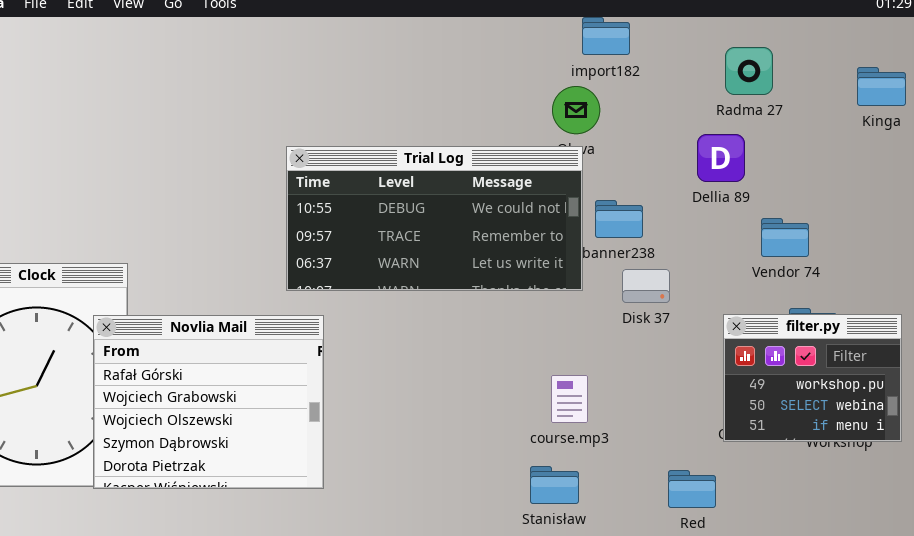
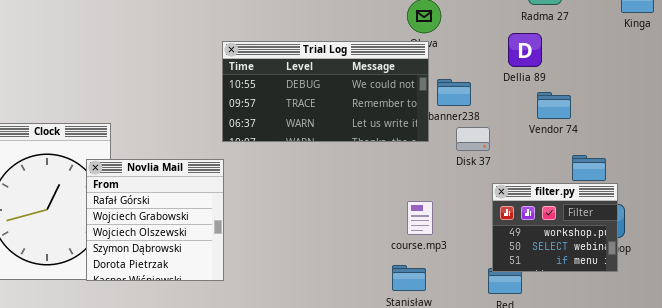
Vendor 74: [761,218,809,257] -> [537,92,571,119], moved
filter.py: [723,314,902,442] -> [492,183,618,272], moved
Novlia Mail: [93,315,324,489] -> [86,159,224,281], resized

